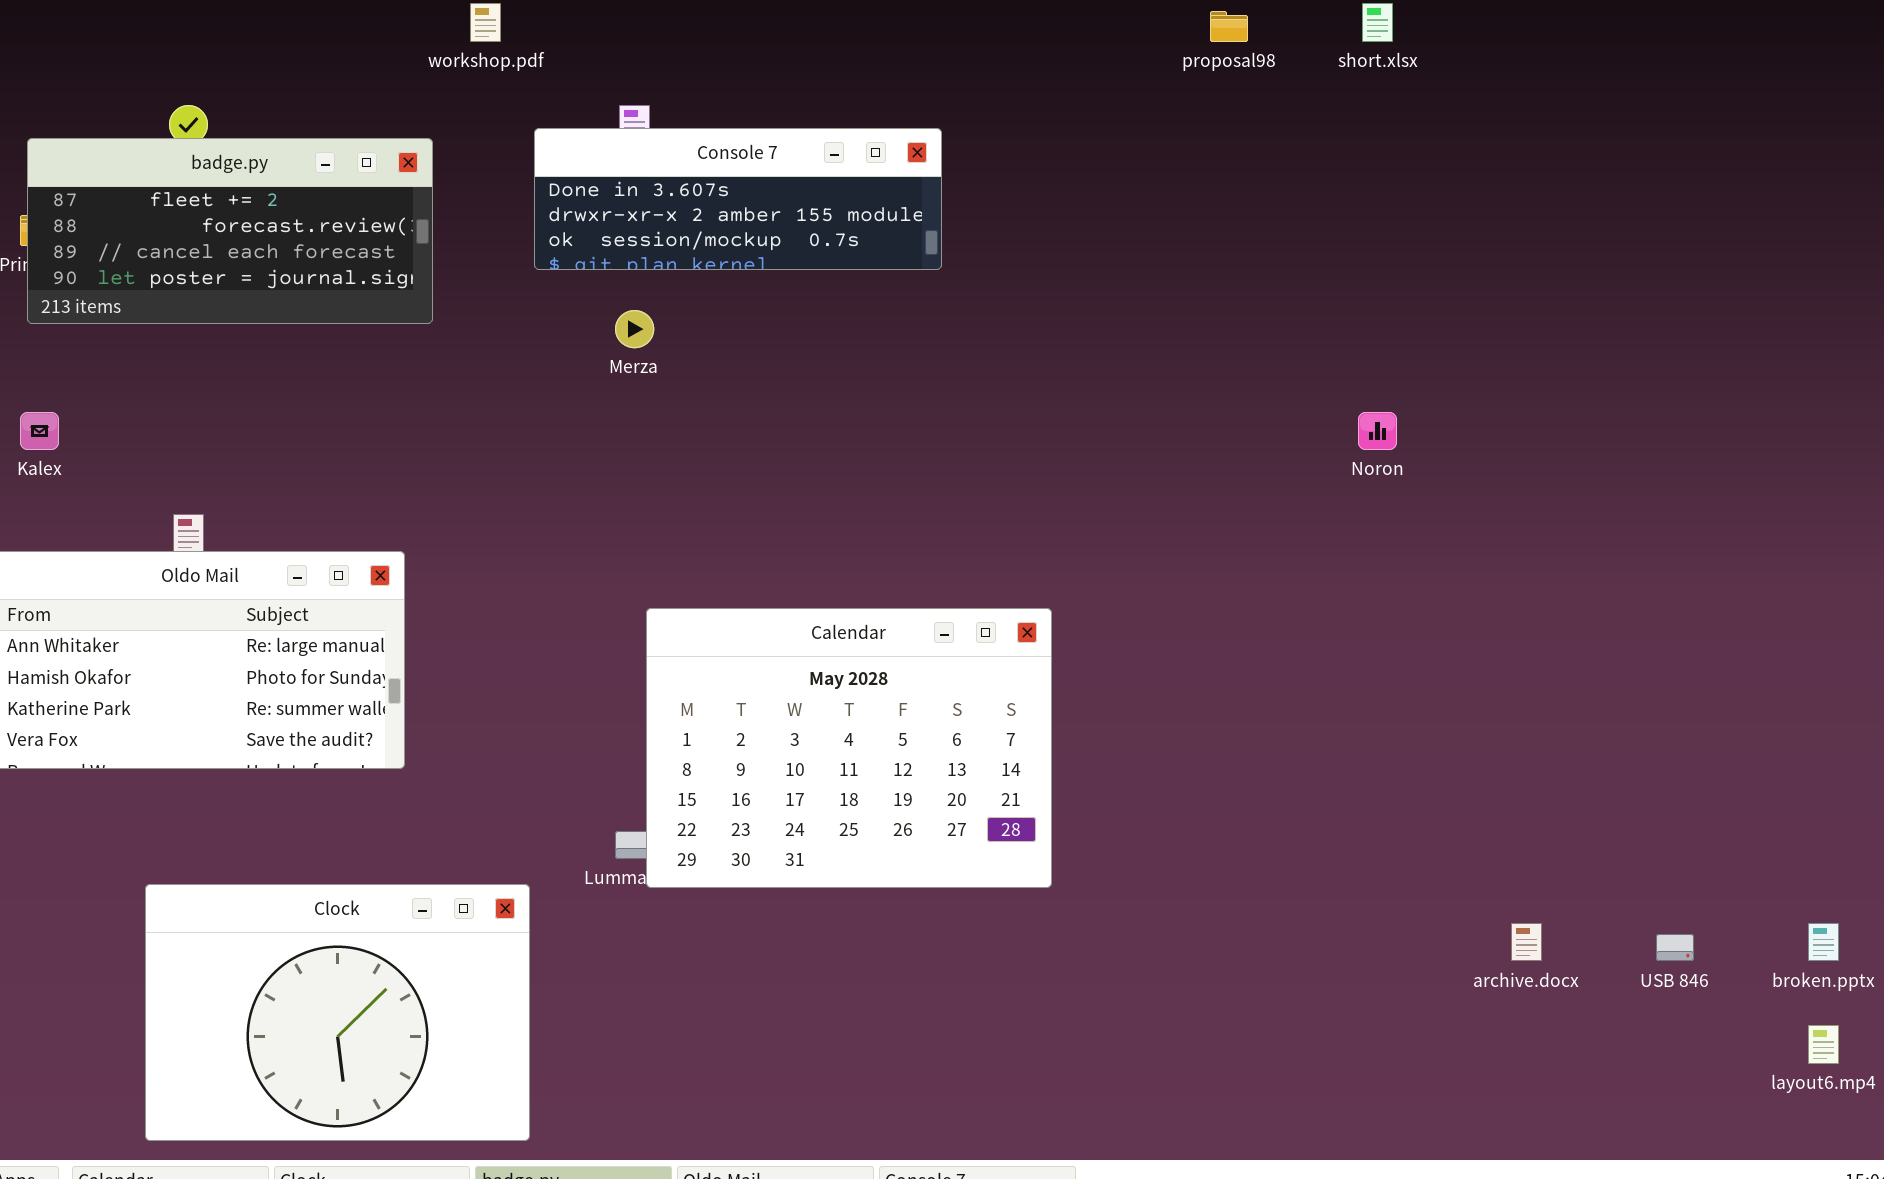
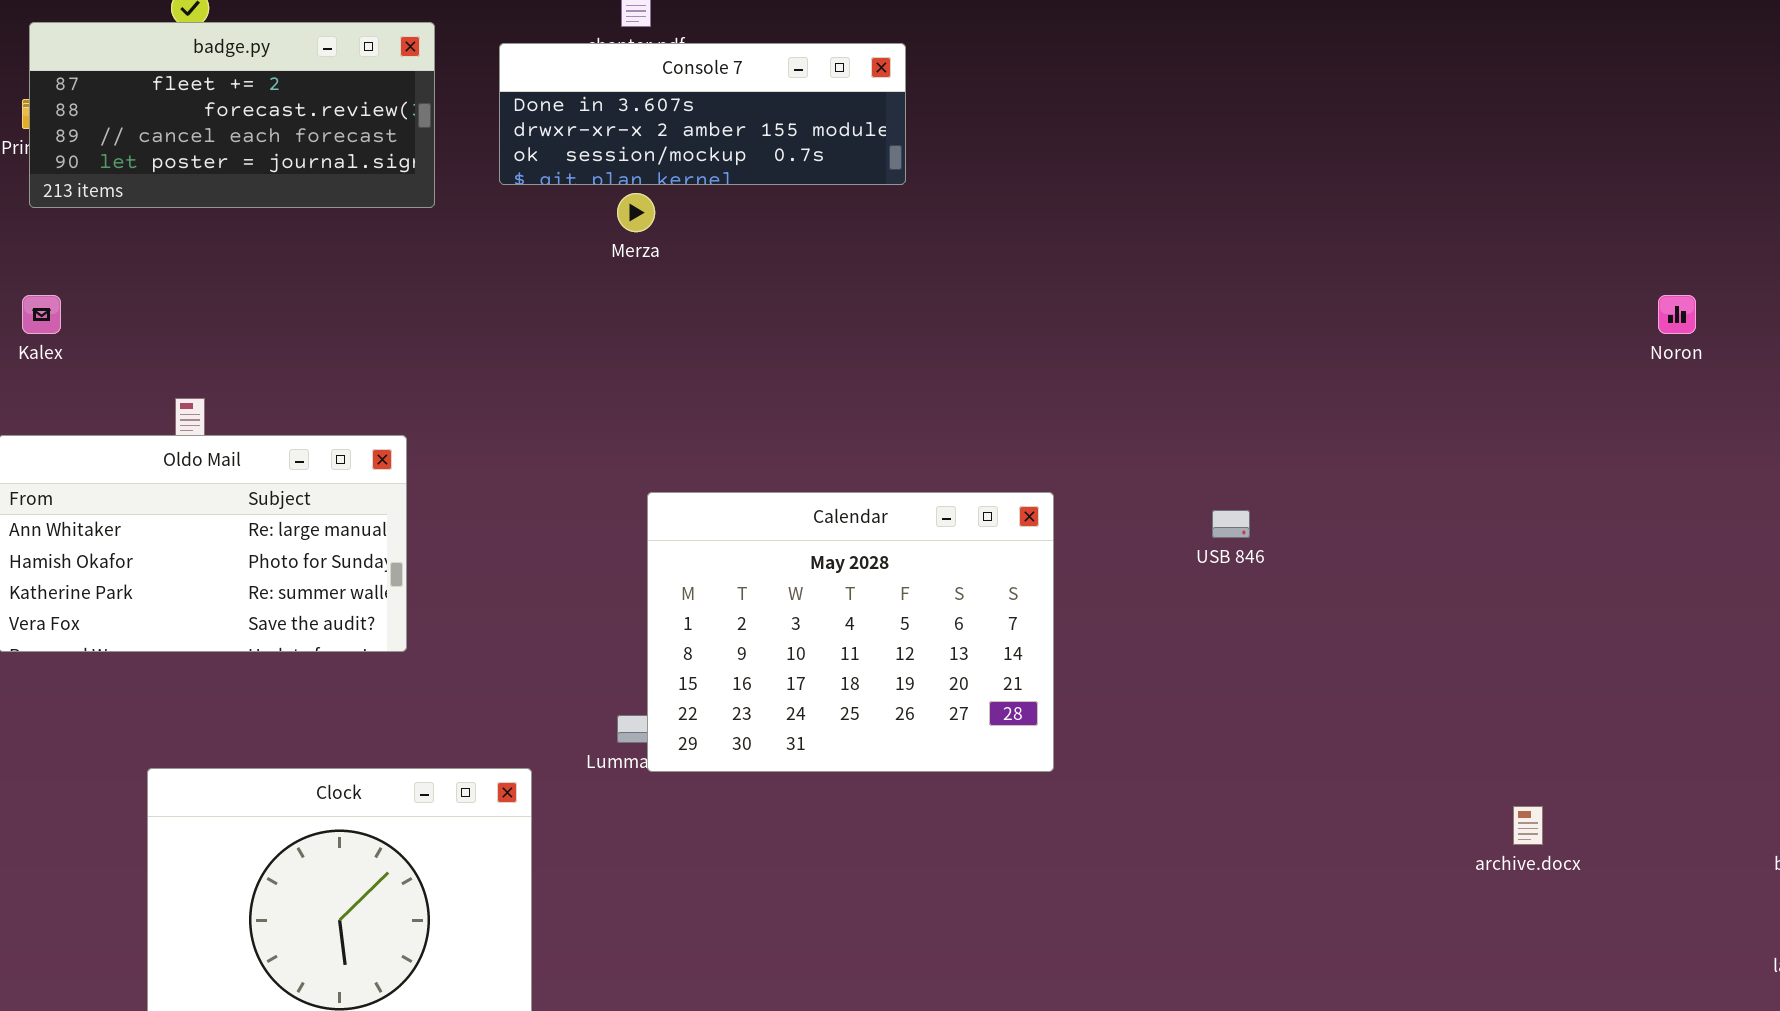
Console 7: [534,128,942,270] -> [499,43,906,185], moved
Noron: [1358,412,1397,450] -> [1658,295,1696,334], moved
USB 846: [1656,934,1694,961] -> [1212,510,1250,538], moved

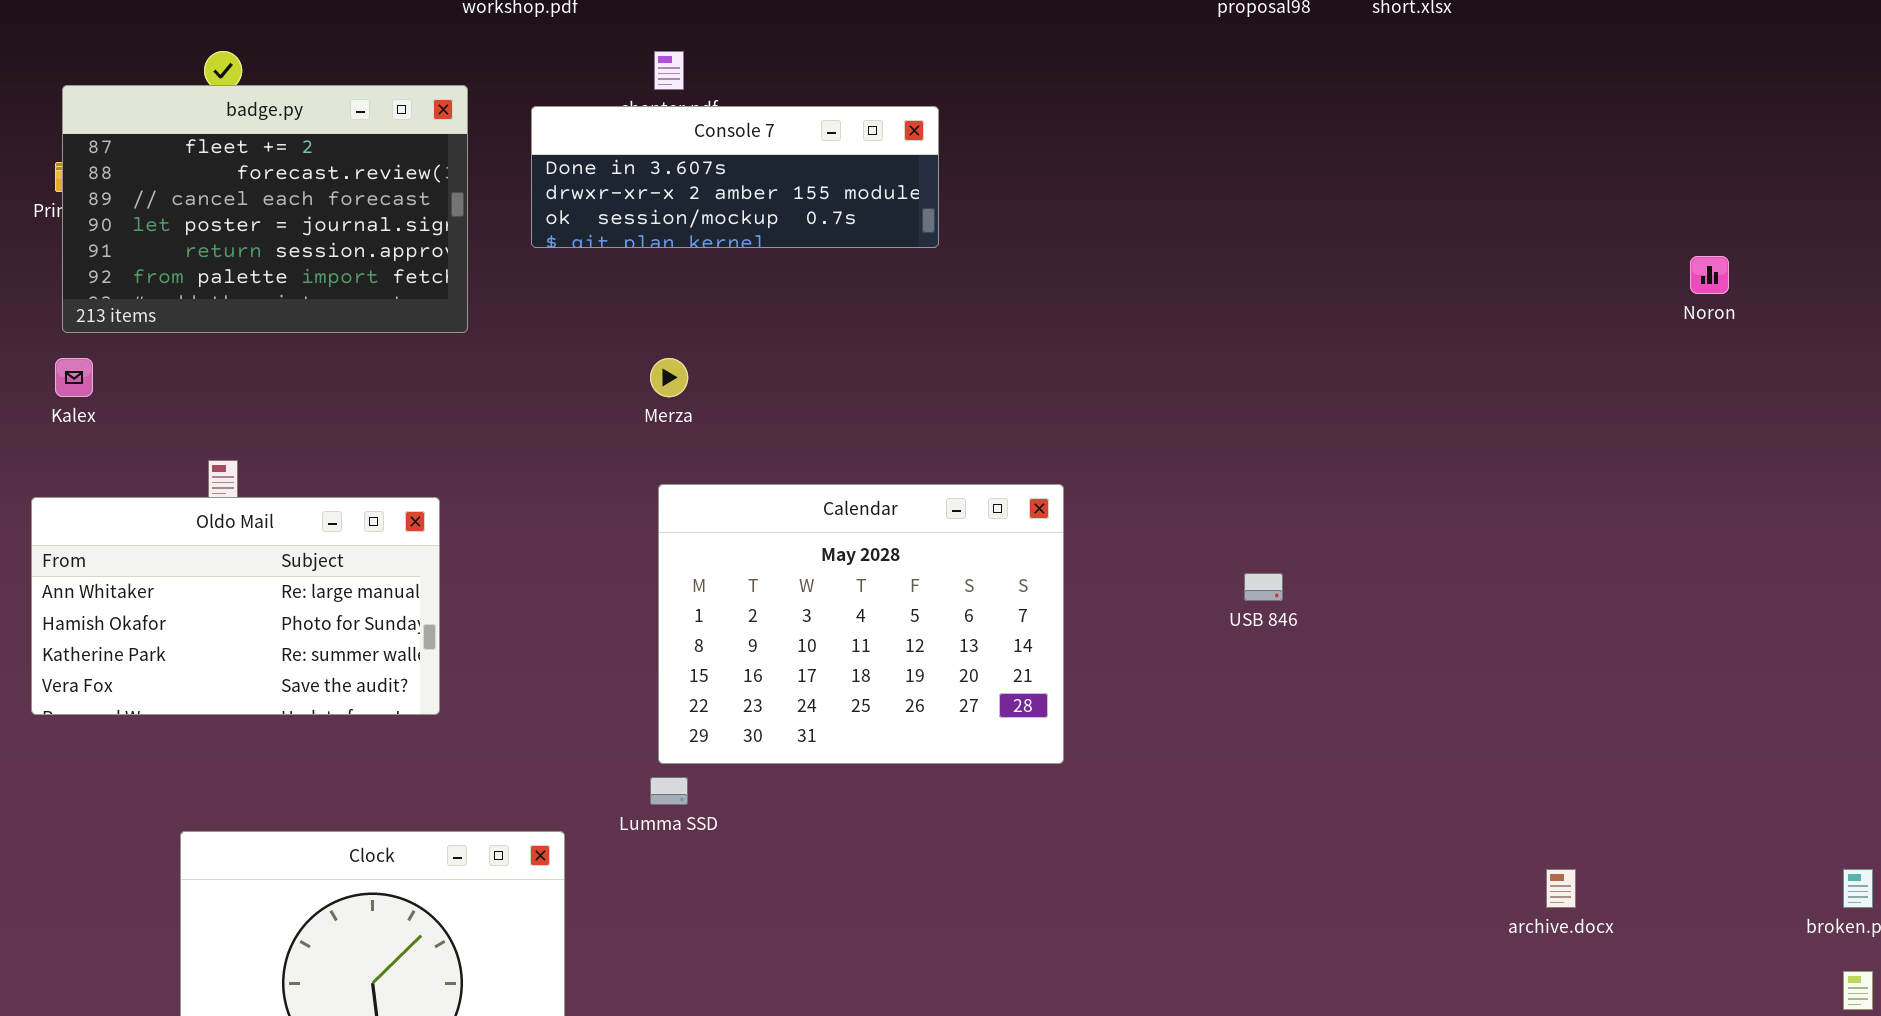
badge.py: [29,22,435,208] -> [62,85,468,333], resized
Merza: [617,193,655,232] -> [650,358,688,397], moved
Noron: [1658,295,1696,334] -> [1690,256,1729,294], moved
Calendar: [647,492,1054,772] -> [658,484,1064,764], moved

